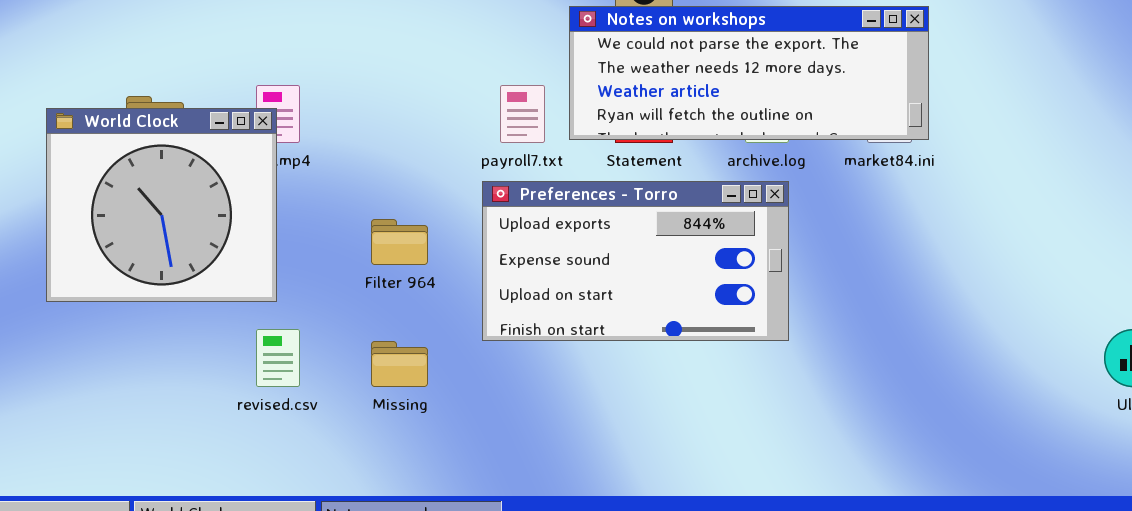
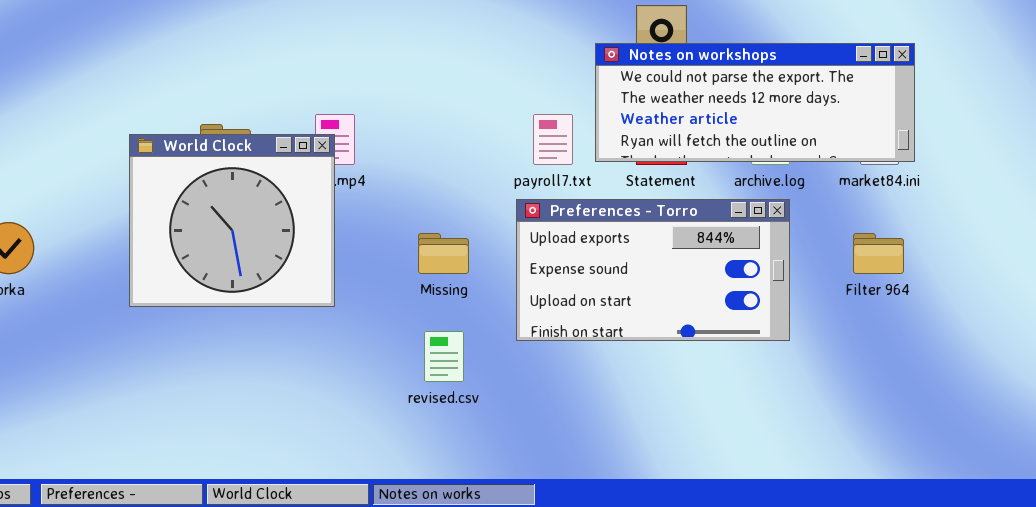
Filter 964: [371,219,428,265] -> [853,233,904,274], moved
revised.csv: [256,329,300,387] -> [424,331,464,382], moved
Missing: [371,341,428,387] -> [418,233,469,274], moved

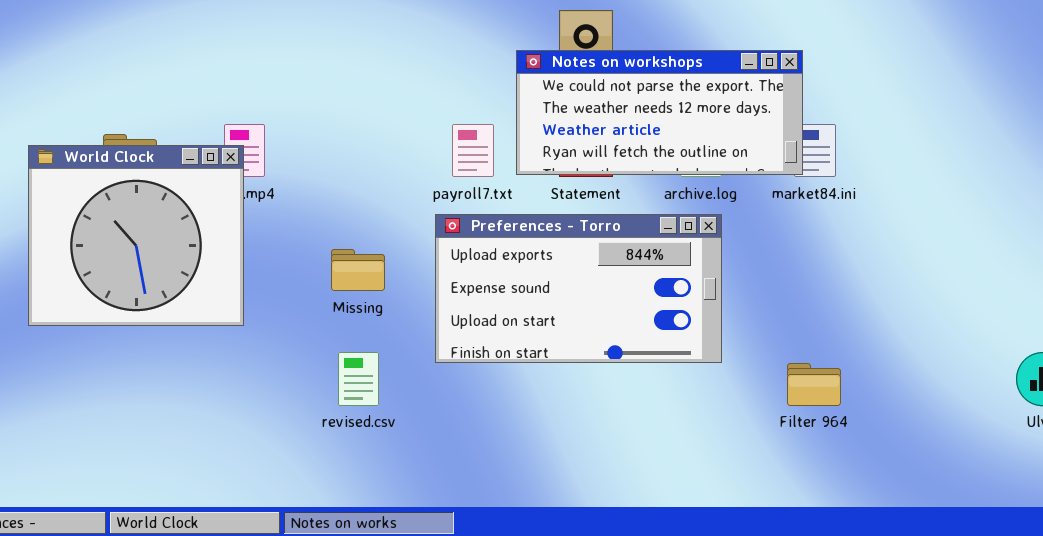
Notes on workshops: [595,43,915,162] -> [516,50,803,175], resized
Filter 964: [853,233,904,274] -> [787,363,841,406], moved

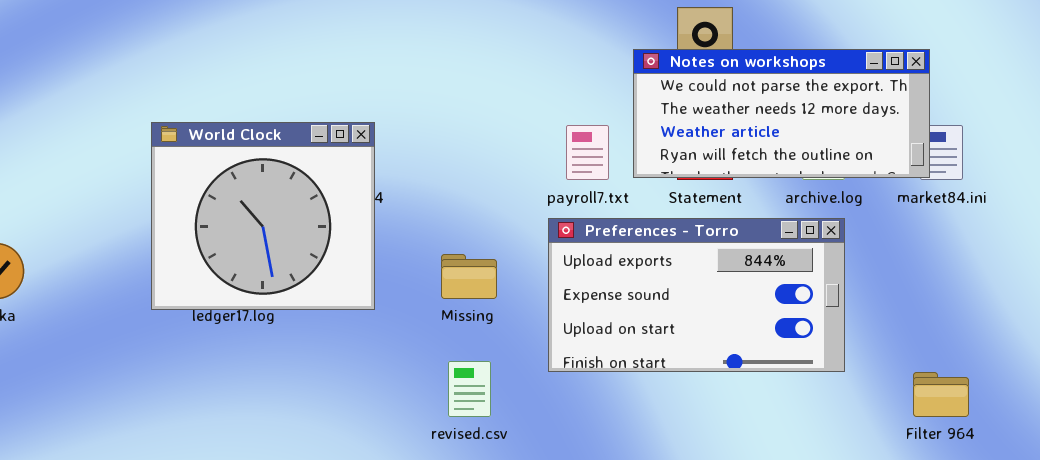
World Clock: [28,145,244,326] -> [151,122,375,310], moved

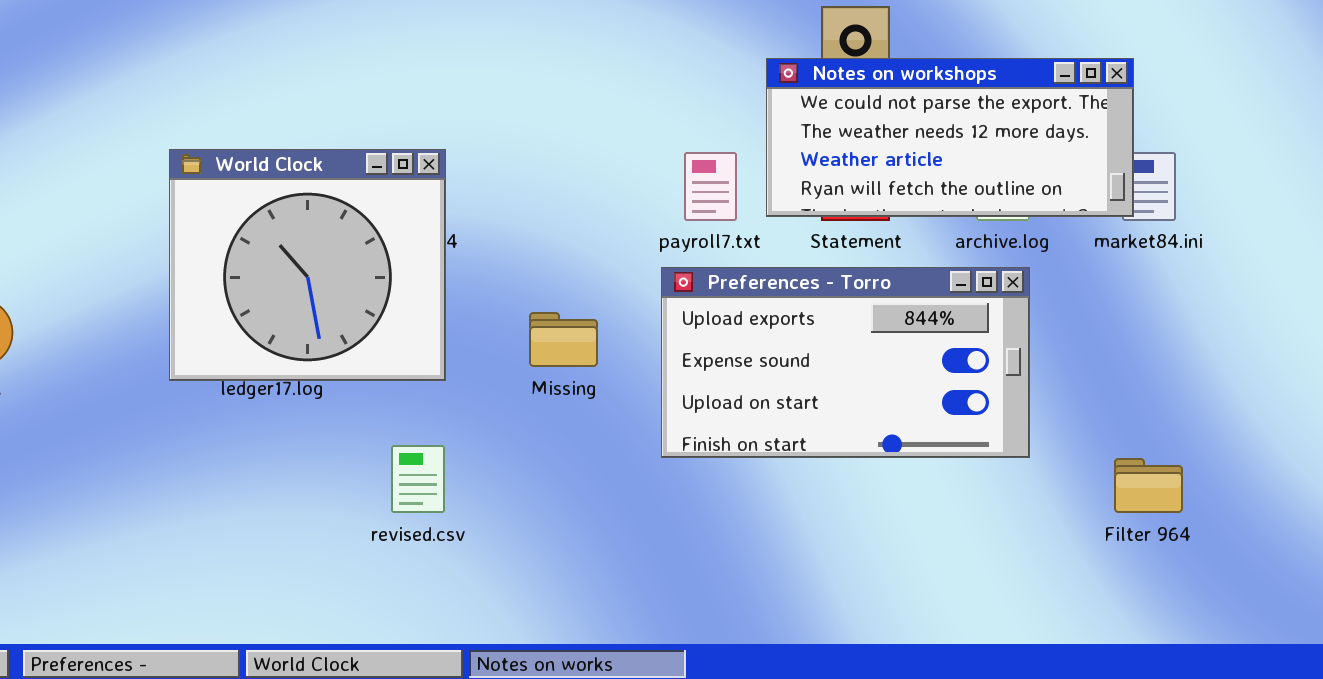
revised.csv: [448,361,491,417] -> [391,445,445,513], moved

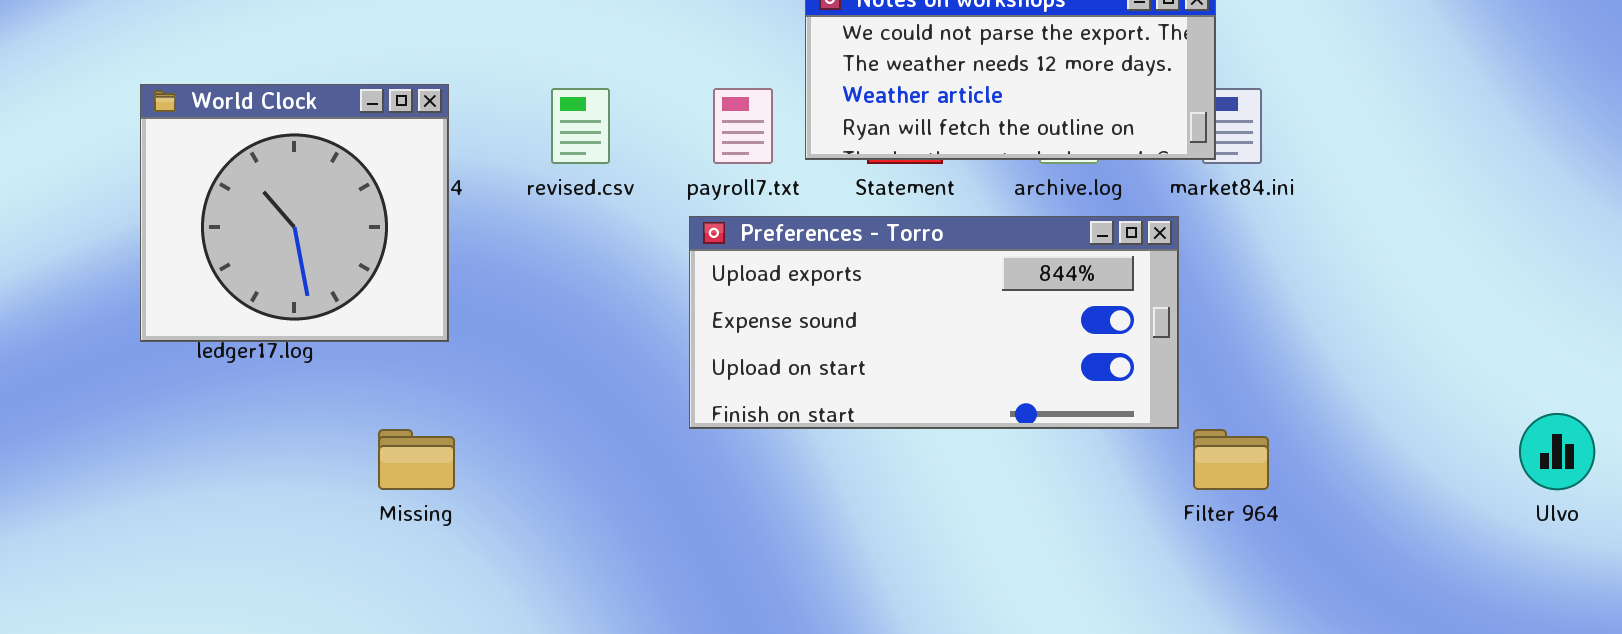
Preferences - Torro: [661,267,1030,458] -> [689,216,1179,429], resized
Missing: [529,312,598,367] -> [378,429,455,490], moved
revised.csv: [391,445,445,513] -> [551,88,610,164], moved

